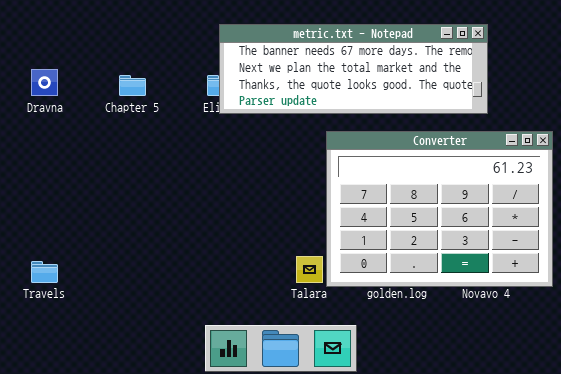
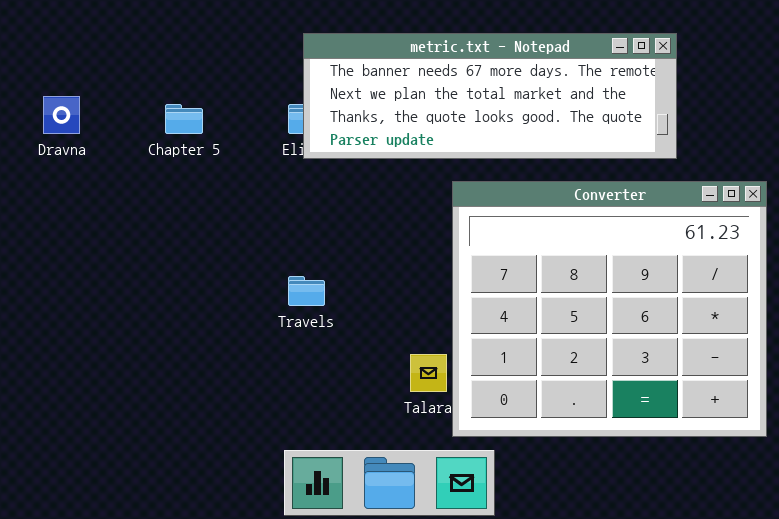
Converter: [326,131,553,287] -> [452,181,767,437], resized
Travels: [31,261,58,283] -> [288,276,325,306], moved

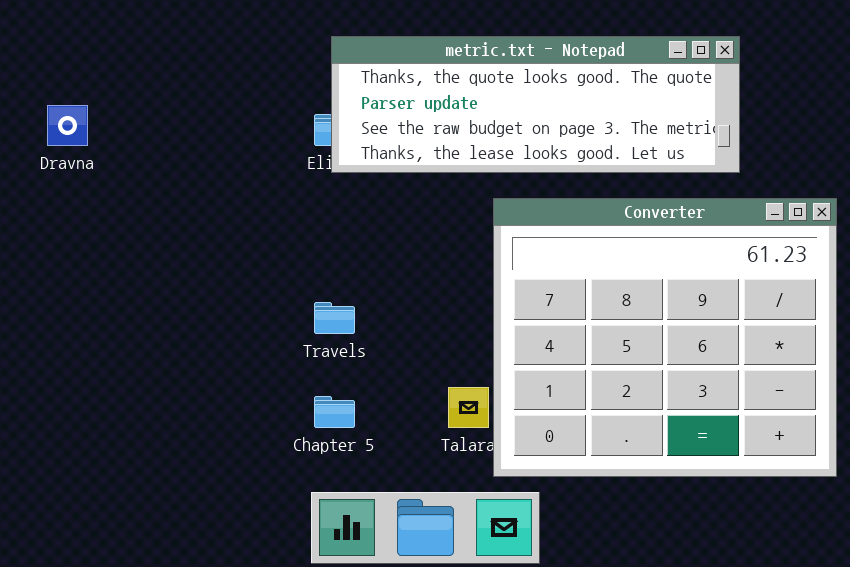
metric.txt - Notepad: [303,33,677,159] -> [331,36,740,173], scrolled down 2 rows
Chapter 5: [165,104,203,134] -> [314,396,355,428], moved

